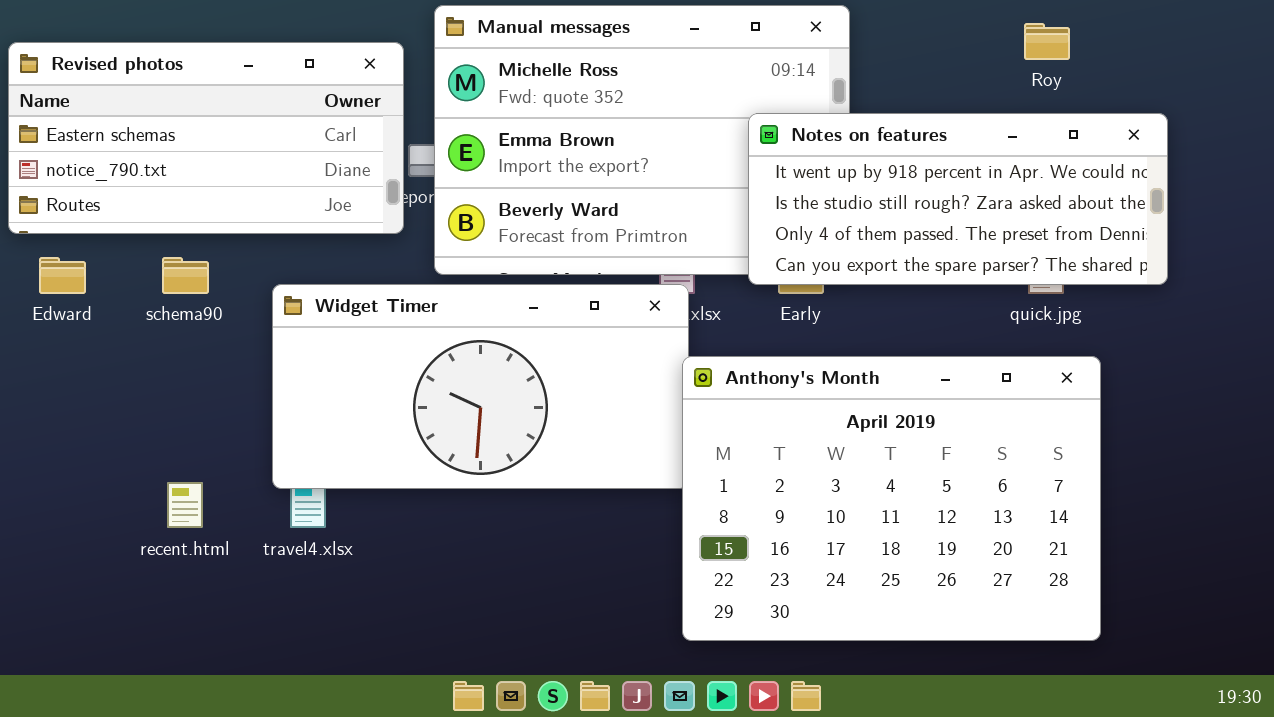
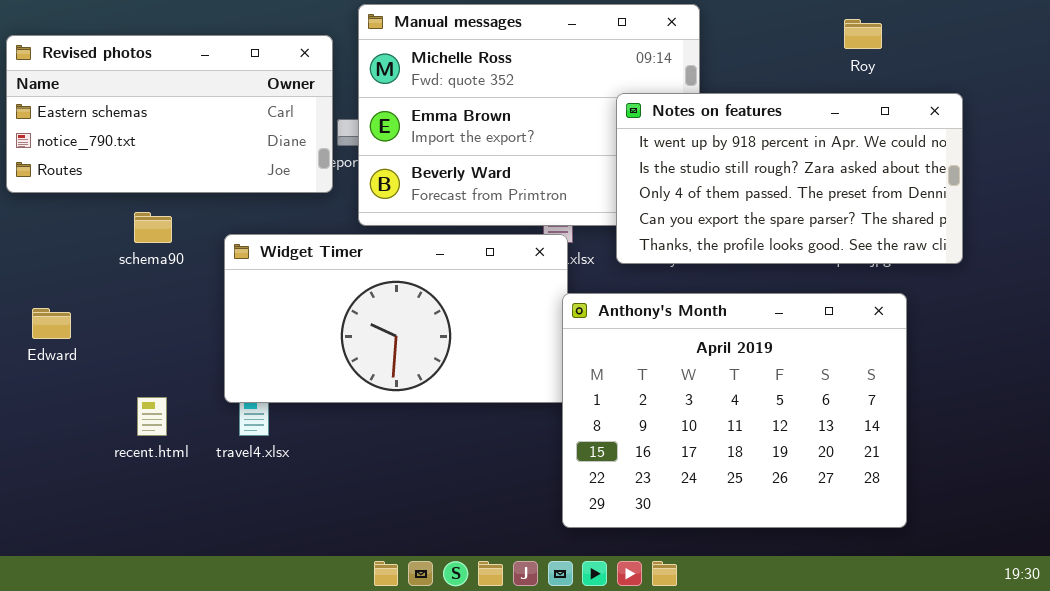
Notes on features: [748,113,1168,285] -> [616,93,963,264], resized
Edward: [39,257,86,294] -> [32,308,71,339], moved

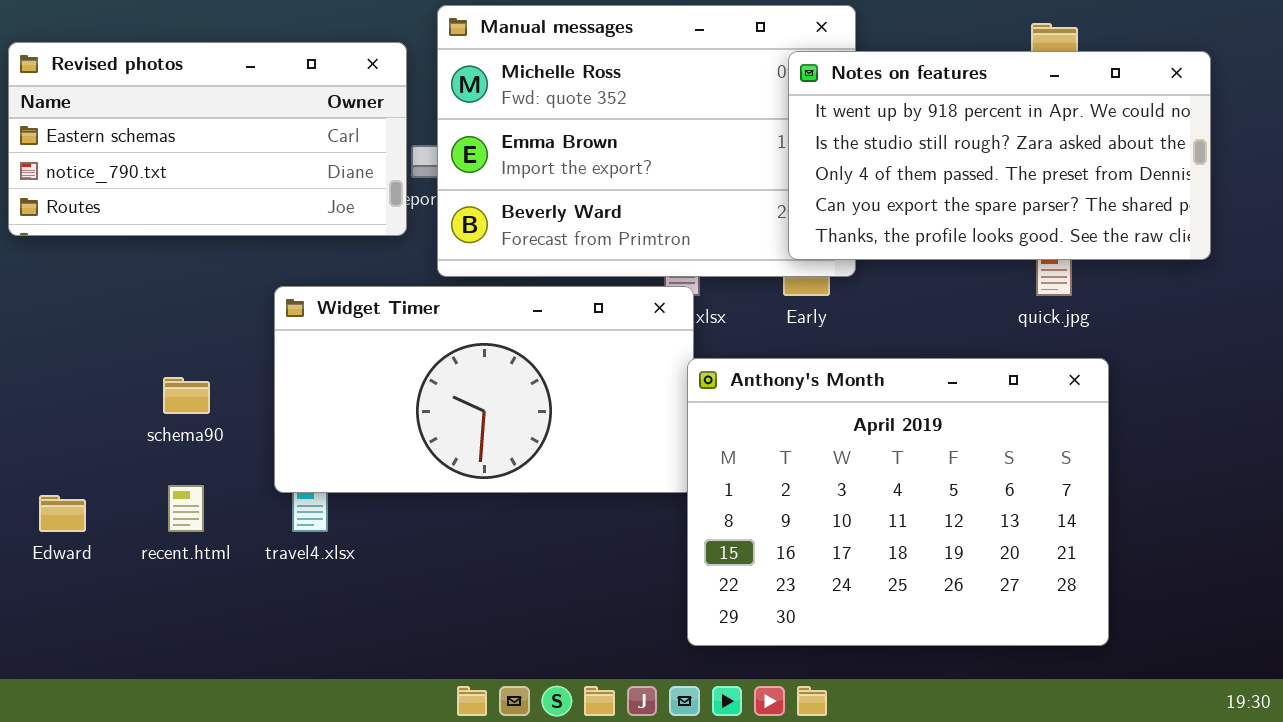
Notes on features: [616,93,963,264] -> [788,51,1211,260], moved
schema90: [134,212,172,243] -> [163,377,210,414], moved
Edward: [32,308,71,339] -> [39,495,86,532], moved

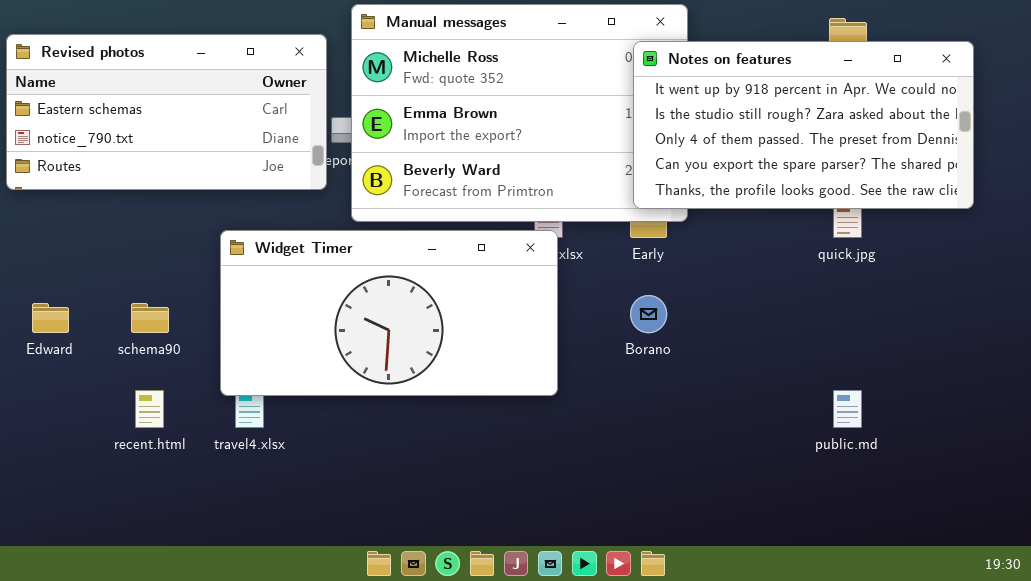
Anthony's Month: [687,358,1109,646] -> none, closed
Edward: [39,495,86,532] -> [32,303,69,333], moved

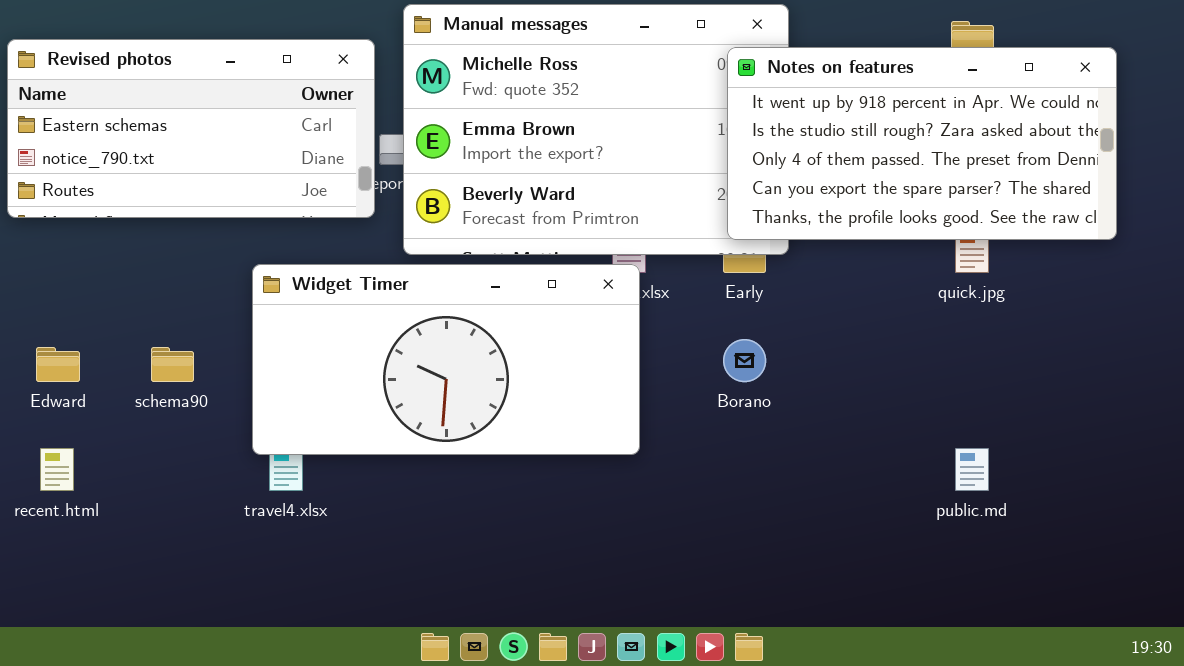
recent.html: [135,390,164,428] -> [40,448,74,491], moved

